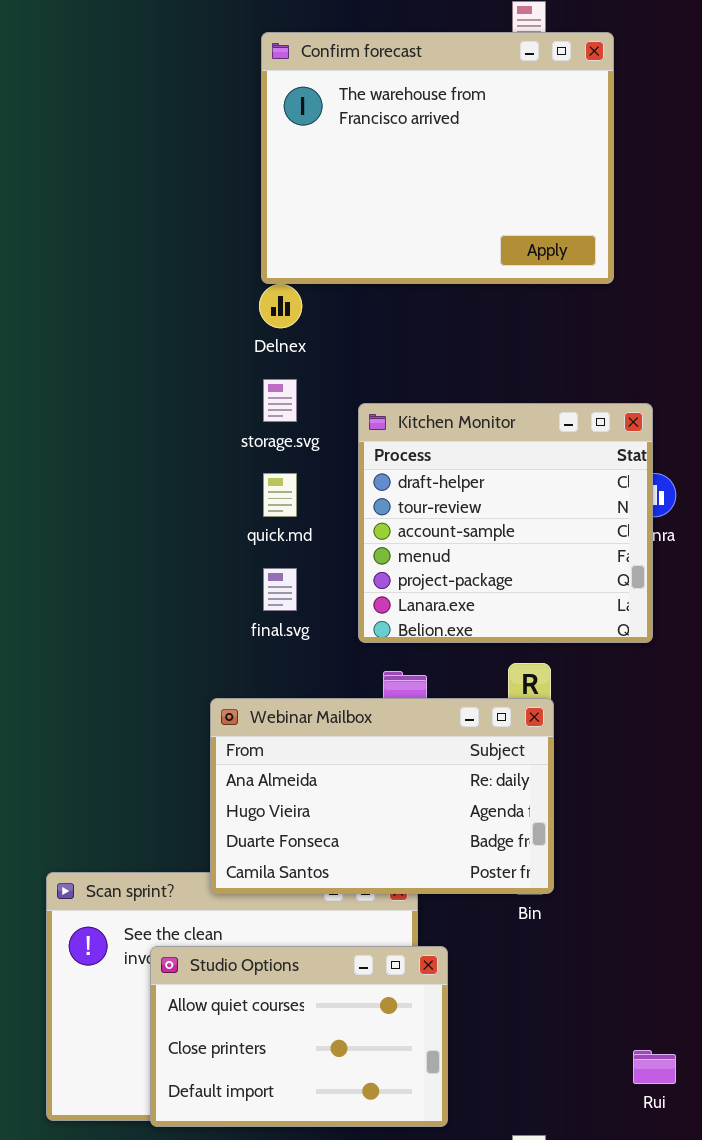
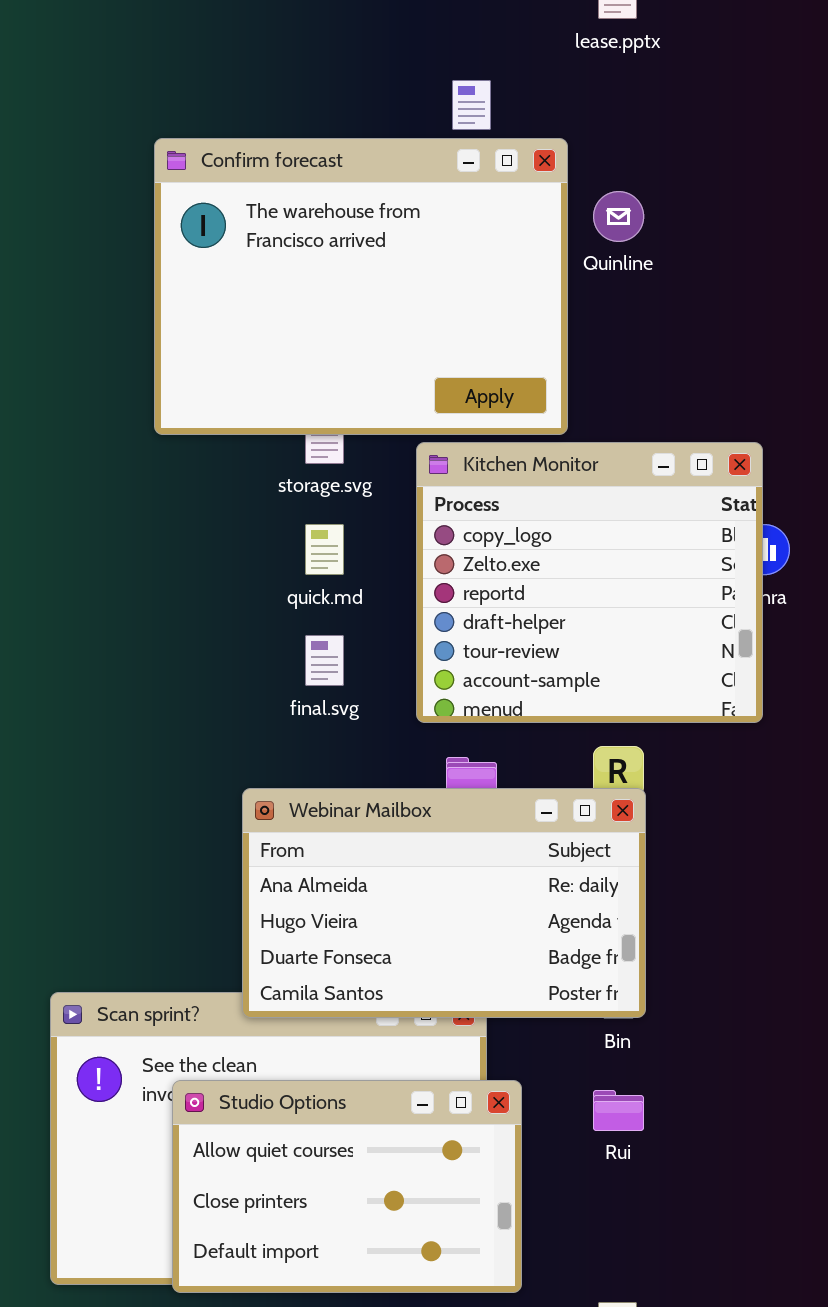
Confirm forecast: [261,32,614,284] -> [154,138,568,435], moved
Kitchen Monitor: [358,403,653,643] -> [416,442,763,723], scrolled up 3 rows
Rui: [633,1050,676,1084] -> [593,1090,644,1131], moved

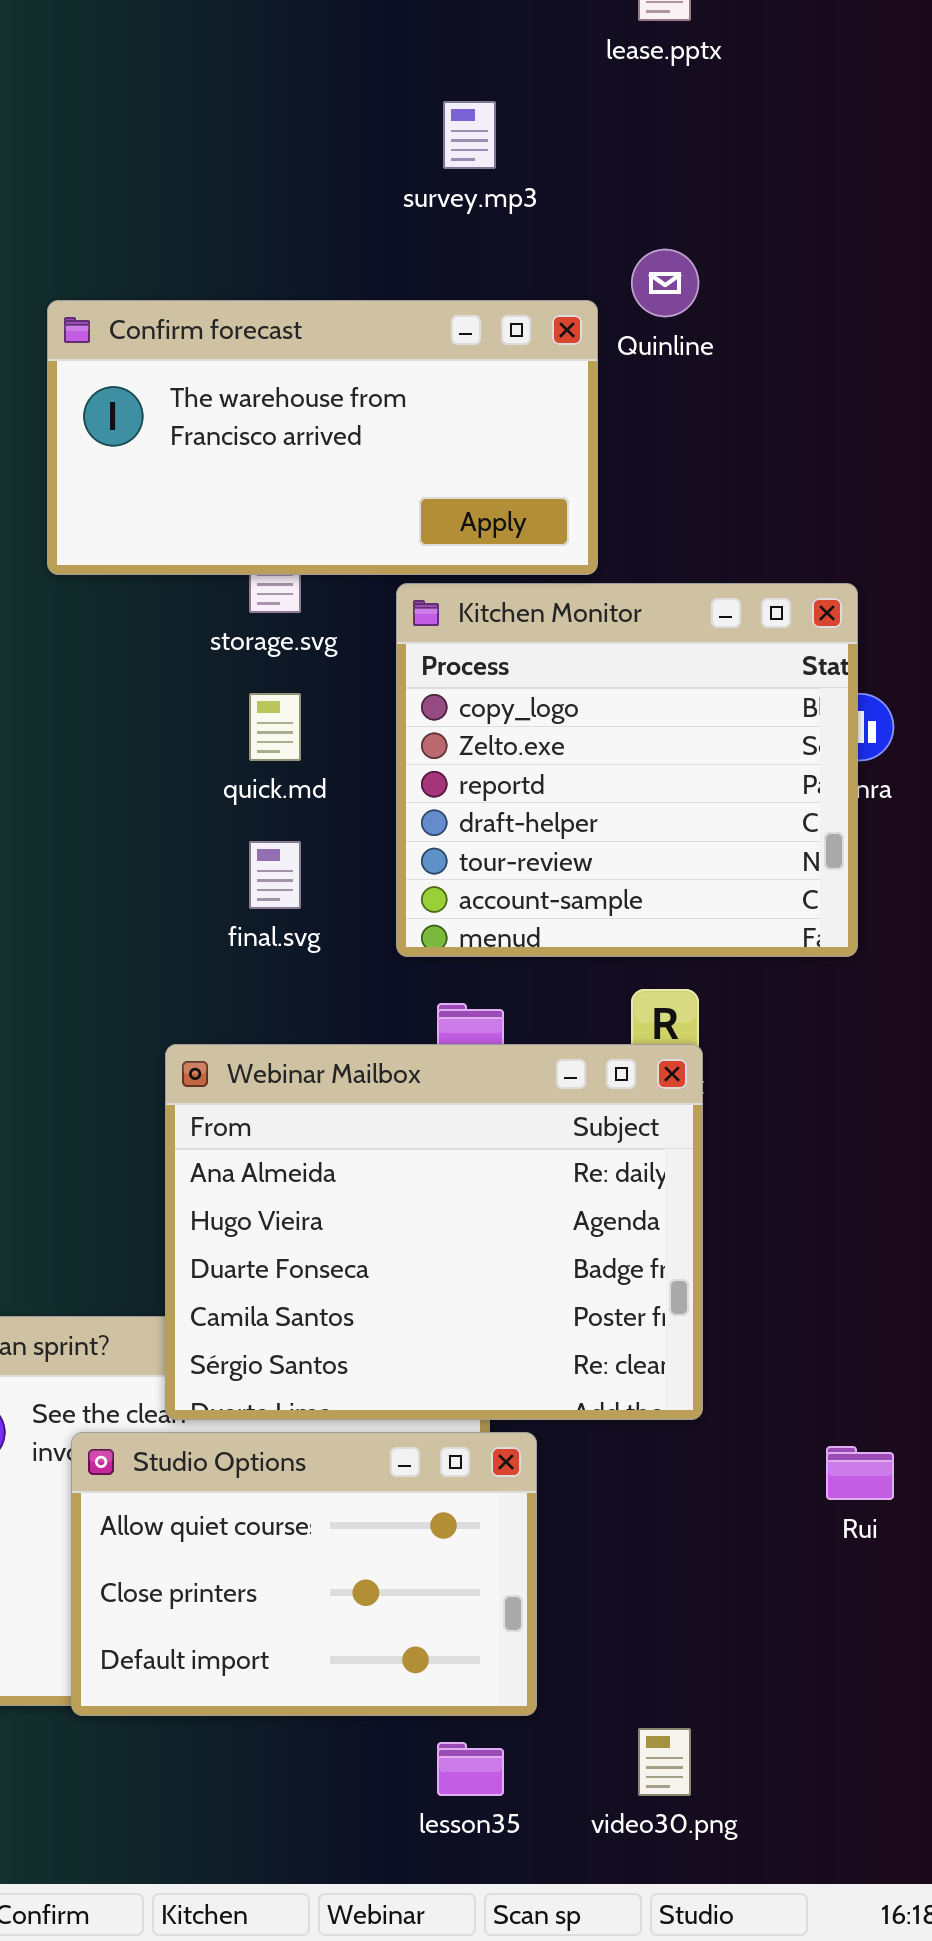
Confirm forecast: [154,138,568,435] -> [47,300,598,575], resized
Webinar Mailbox: [242,788,646,1018] -> [165,1044,703,1420], resized
Rui: [593,1090,644,1131] -> [826,1446,894,1500], moved

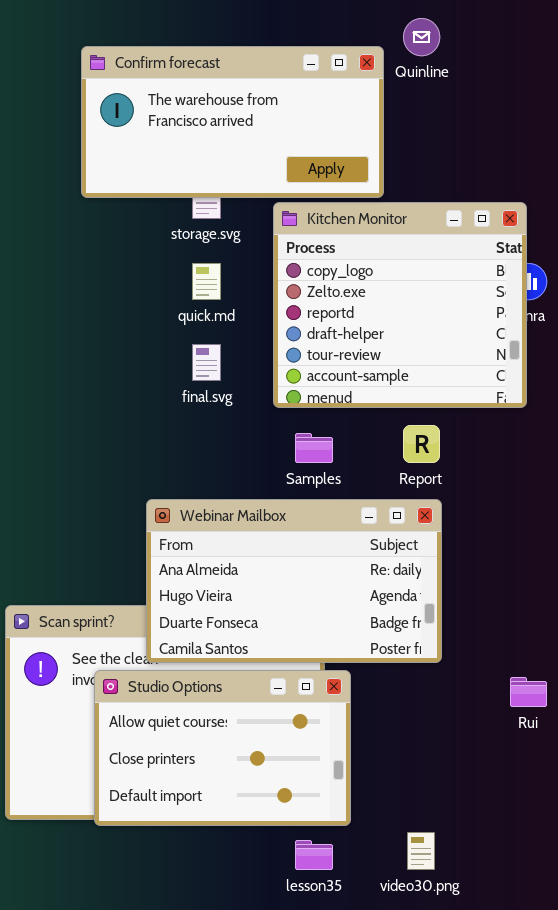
Webinar Mailbox: [165,1044,703,1420] -> [146,499,442,663], resized

